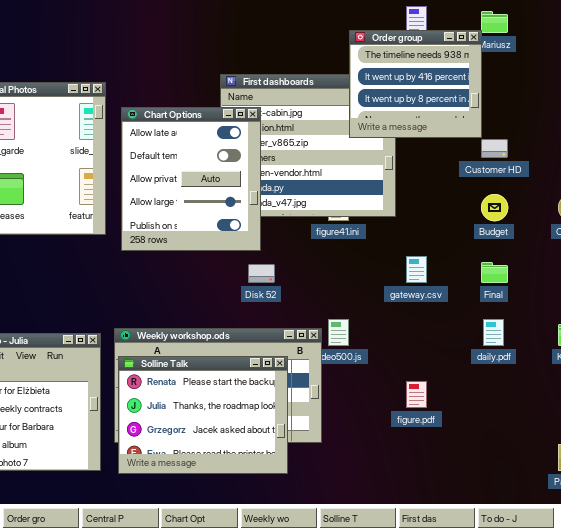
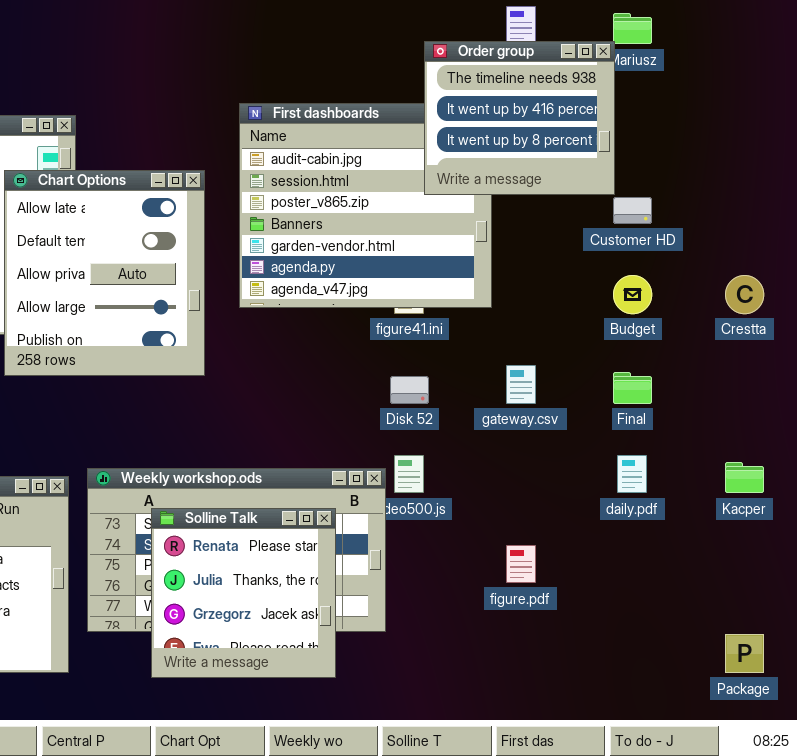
Chart Options: [121,107,261,251] -> [4,170,205,376], moved
Disk 52: [248,264,275,283] -> [390,376,429,404], moved
Solline Talk: [118,356,288,474] -> [151,508,336,678], resized

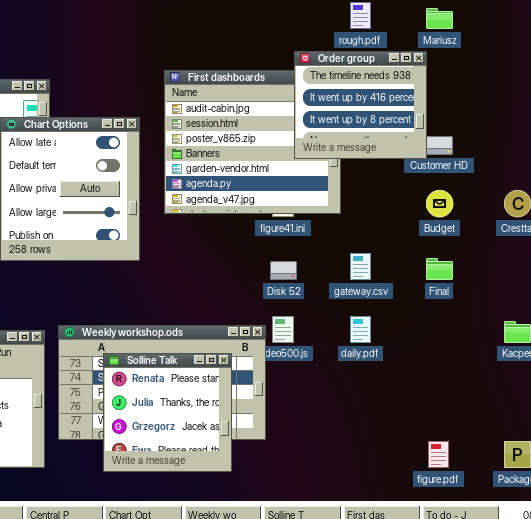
Order group: [424,41,615,195] -> [294,51,427,159], moved
daily.pdf: [617,455,647,493] -> [350,316,371,343], moved
figure.pdf: [506,545,536,583] -> [428,441,449,468], moved

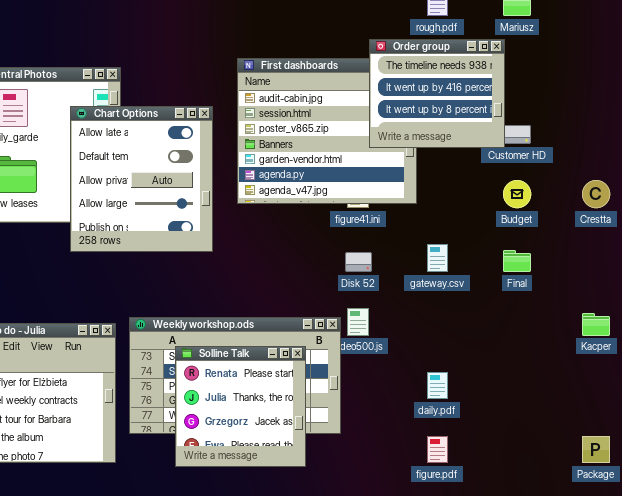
daily.pdf: [350,316,371,343] -> [427,372,448,399], moved
figure.pdf: [428,441,449,468] -> [427,436,448,463], moved

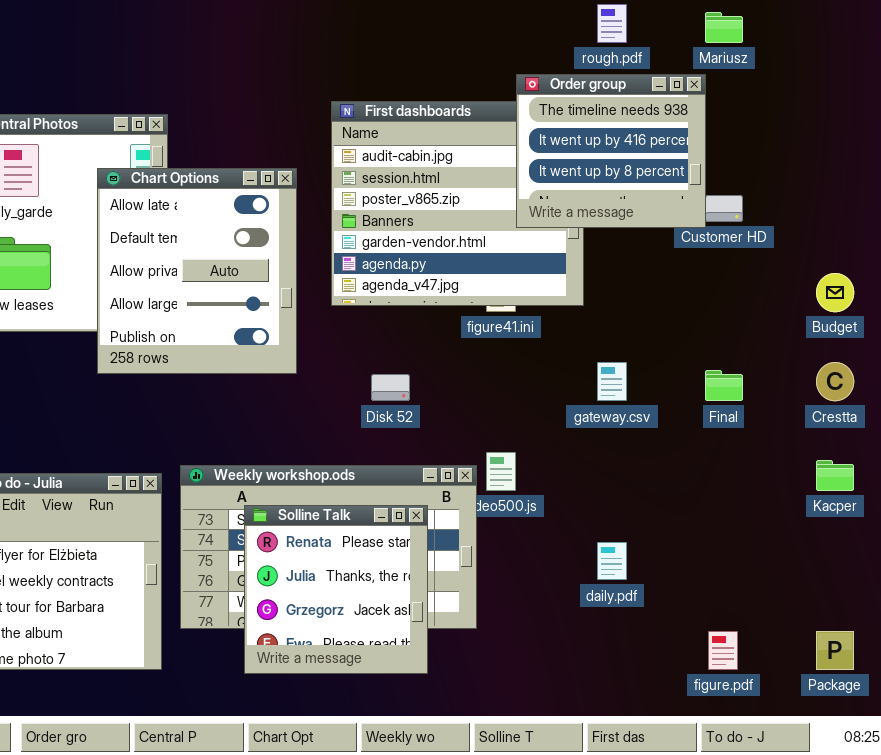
Budget: [503,180,531,208] -> [816,273,854,312], moved
Crestta: [582,180,610,208] -> [816,362,854,401], moved
Disk 52: [345,252,372,272] -> [371,374,410,401], moved
figure.pdf: [427,436,448,463] -> [708,631,738,670], moved

